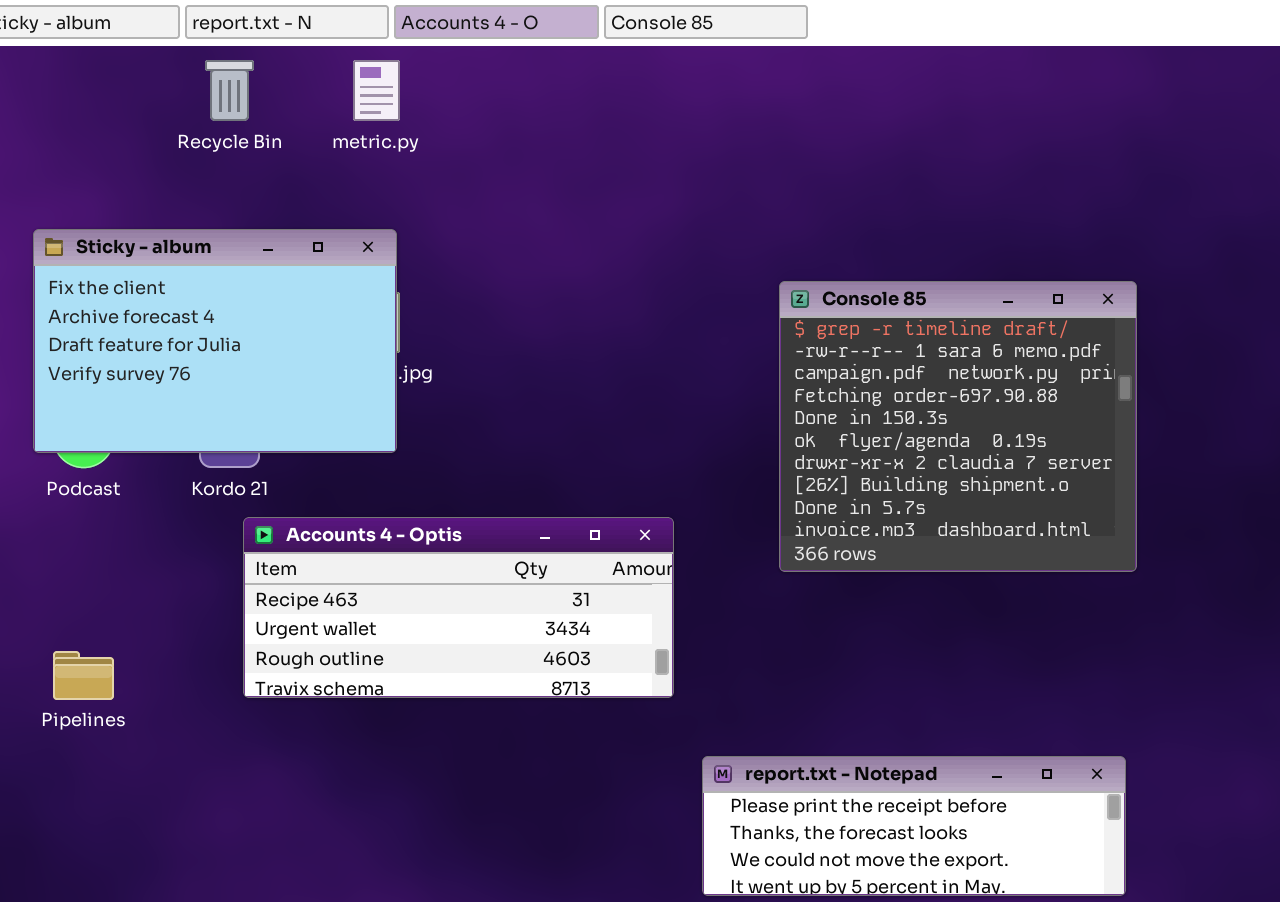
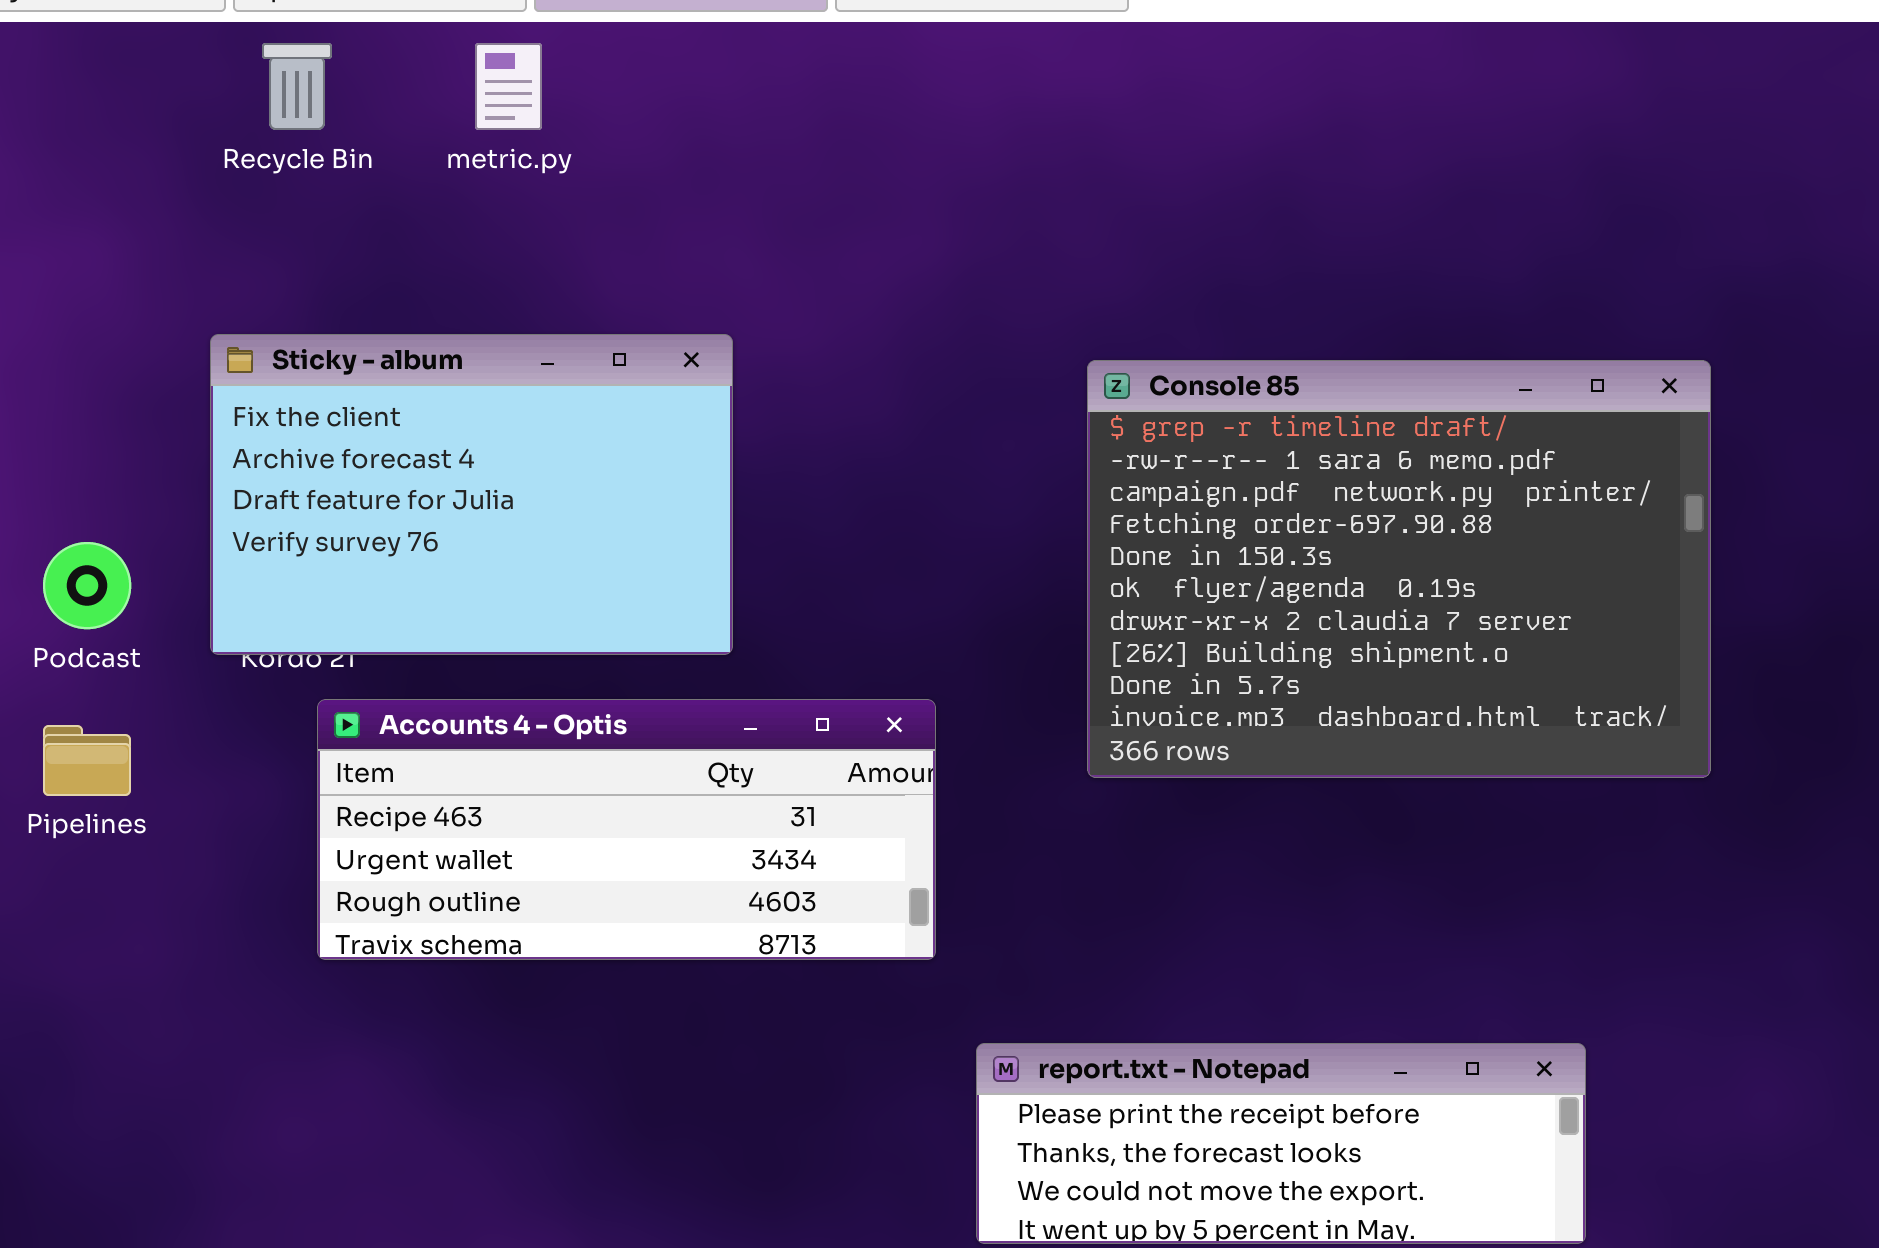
Sticky - album: [33,229,397,453] -> [210,334,733,655], moved
Console 85: [779,281,1137,572] -> [1087,360,1711,778], resized
Pipelines: [53,651,114,700] -> [43,725,131,796], moved

